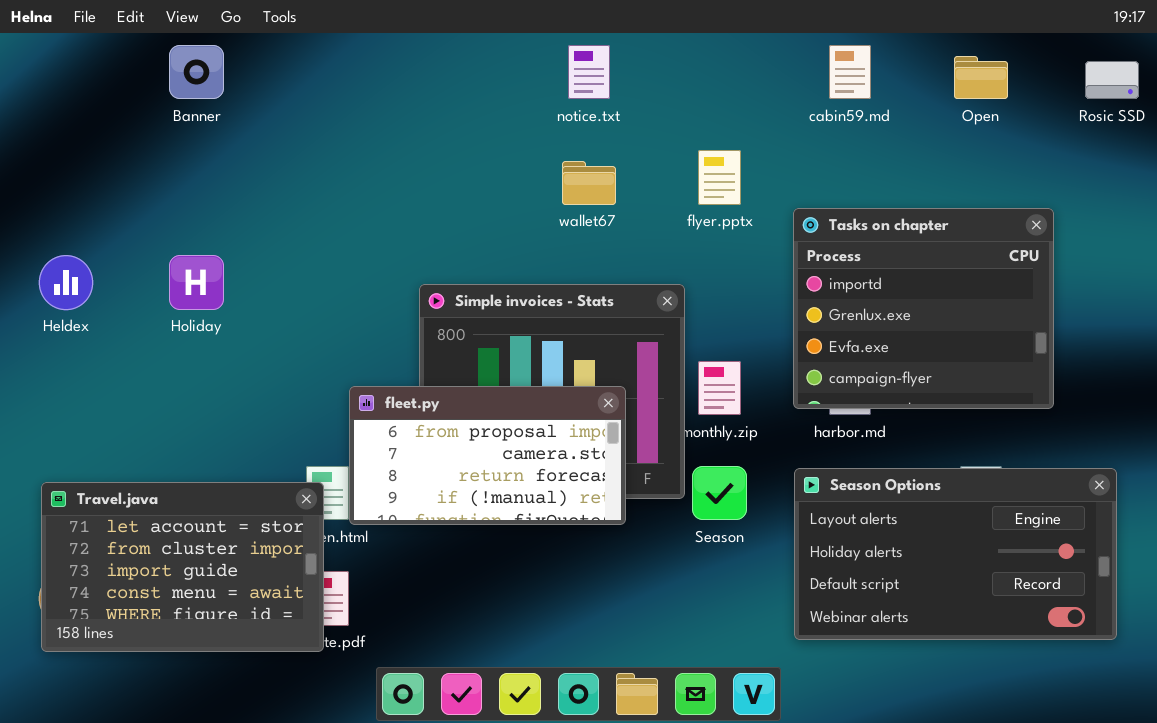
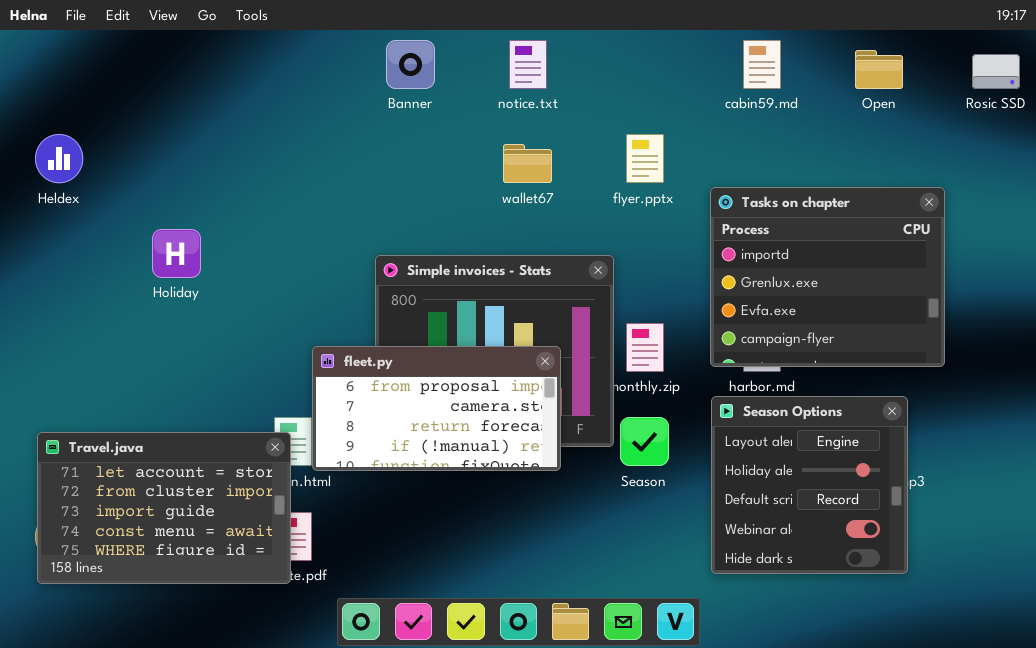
Banner: [169,45,224,99] -> [386,40,435,89], moved
Heldex: [39,255,93,310] -> [35,134,83,183], moved
Season Options: [794,468,1117,640] -> [711,396,908,574], resized

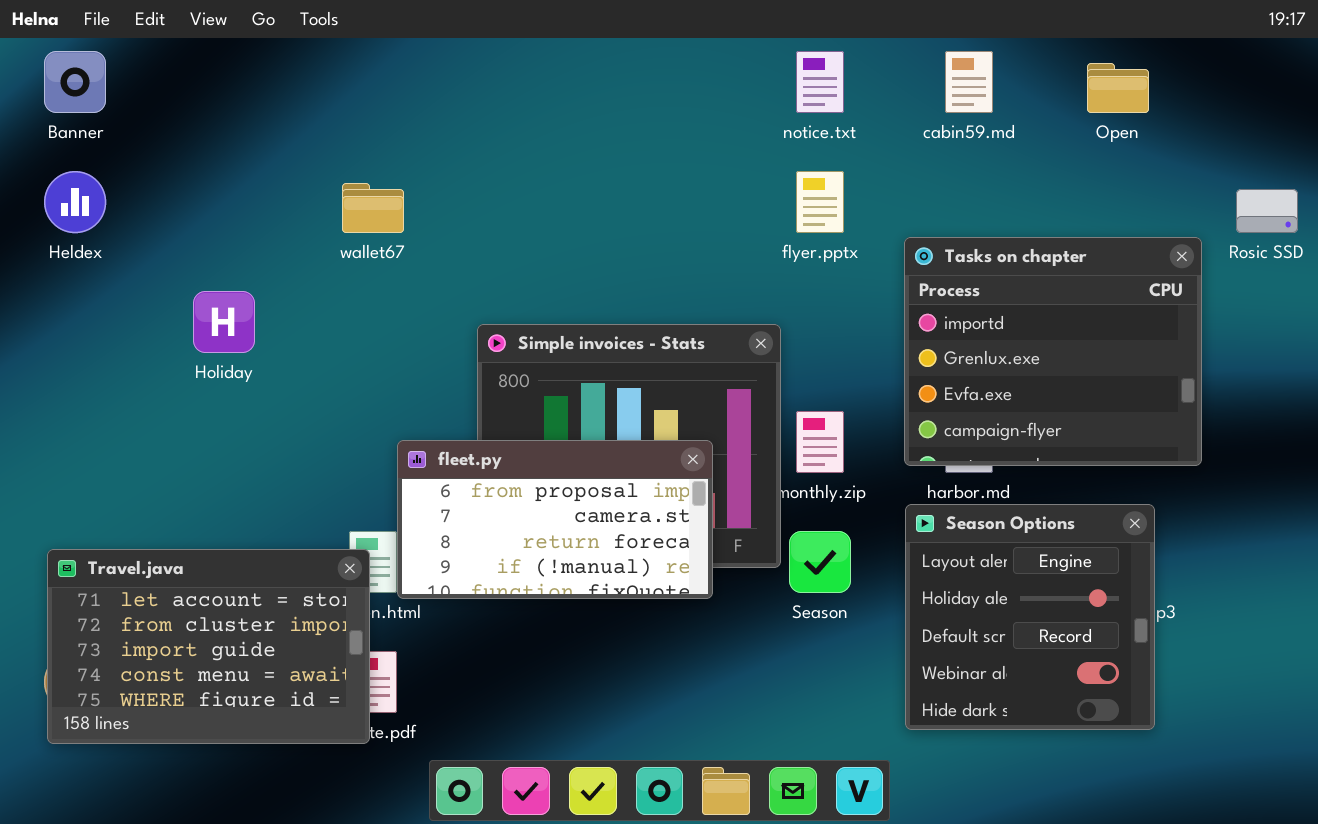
Banner: [386,40,435,89] -> [44,51,106,113], moved
notice.txt: [509,40,547,89] -> [796,51,844,113], moved
Rosic SSD: [972,54,1020,89] -> [1236,189,1298,233], moved
wallet67: [503,144,552,183] -> [342,183,404,233], moved

